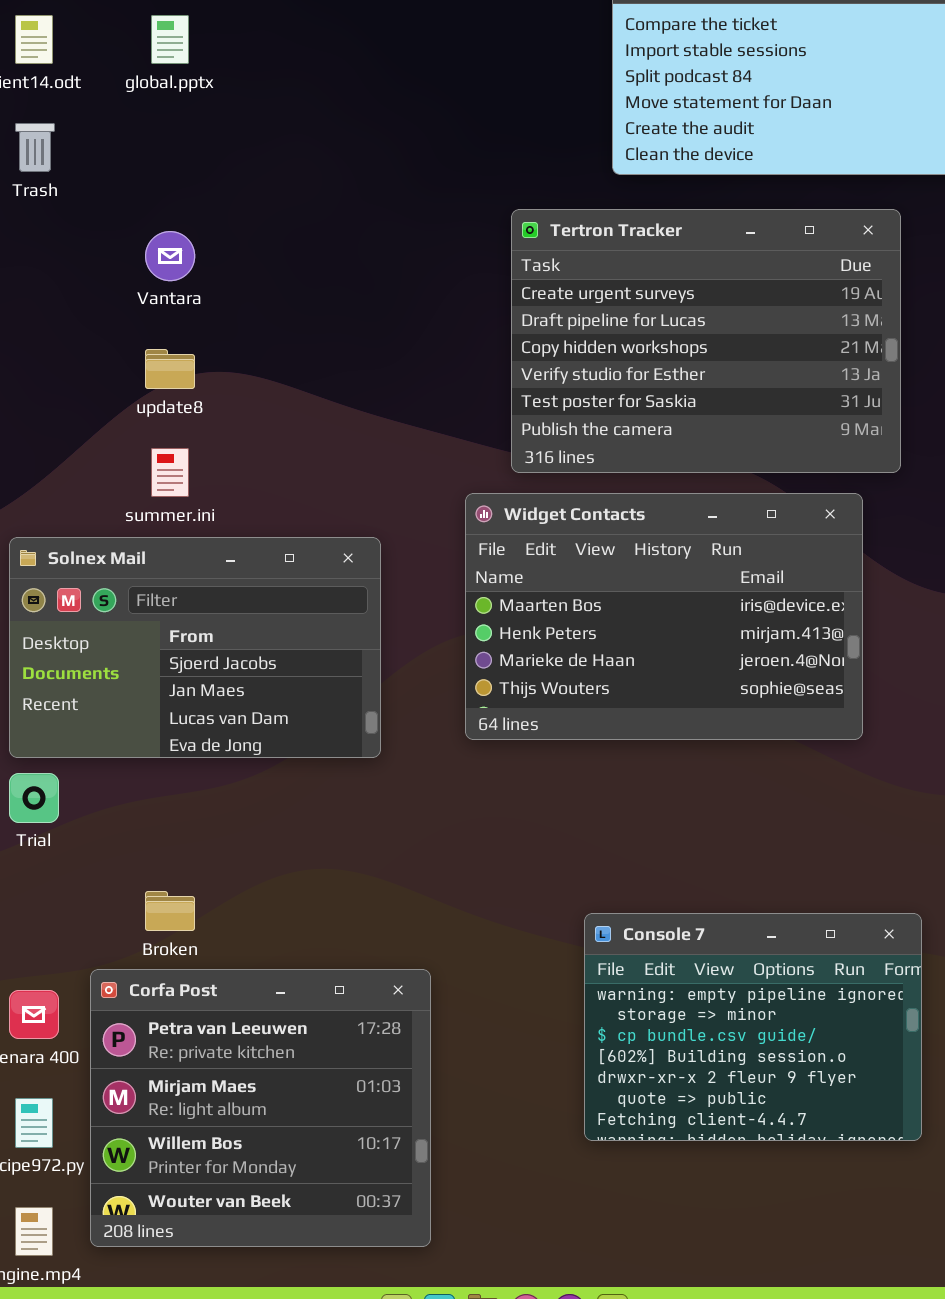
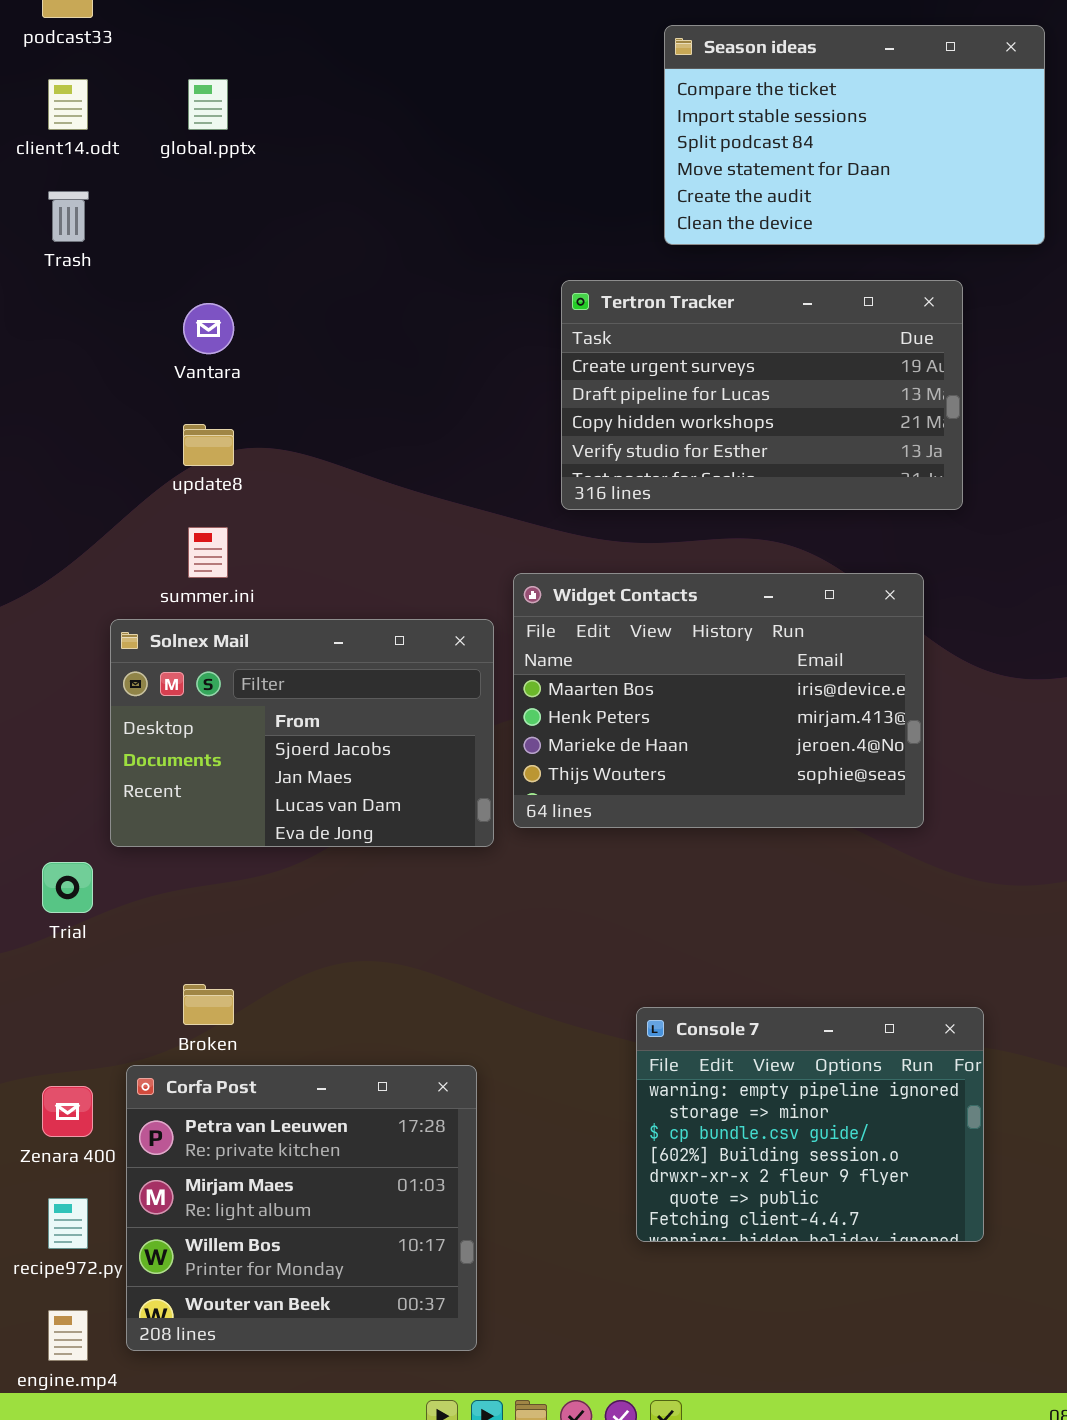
Tertron Tracker: [511,209,901,473] -> [561,280,963,510], resized
Solnex Mail: [9,537,381,758] -> [110,619,494,847], moved

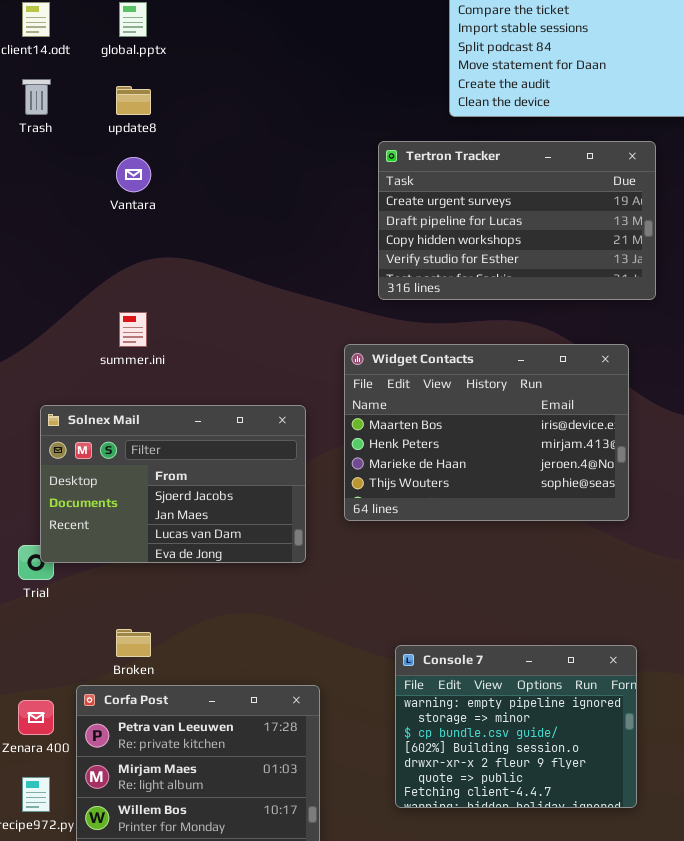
update8: [183,424,234,466] -> [116,86,151,115], moved
Solnex Mail: [110,619,494,847] -> [40,405,306,563], moved
Console 7: [636,1007,984,1242] -> [395,645,637,808], moved

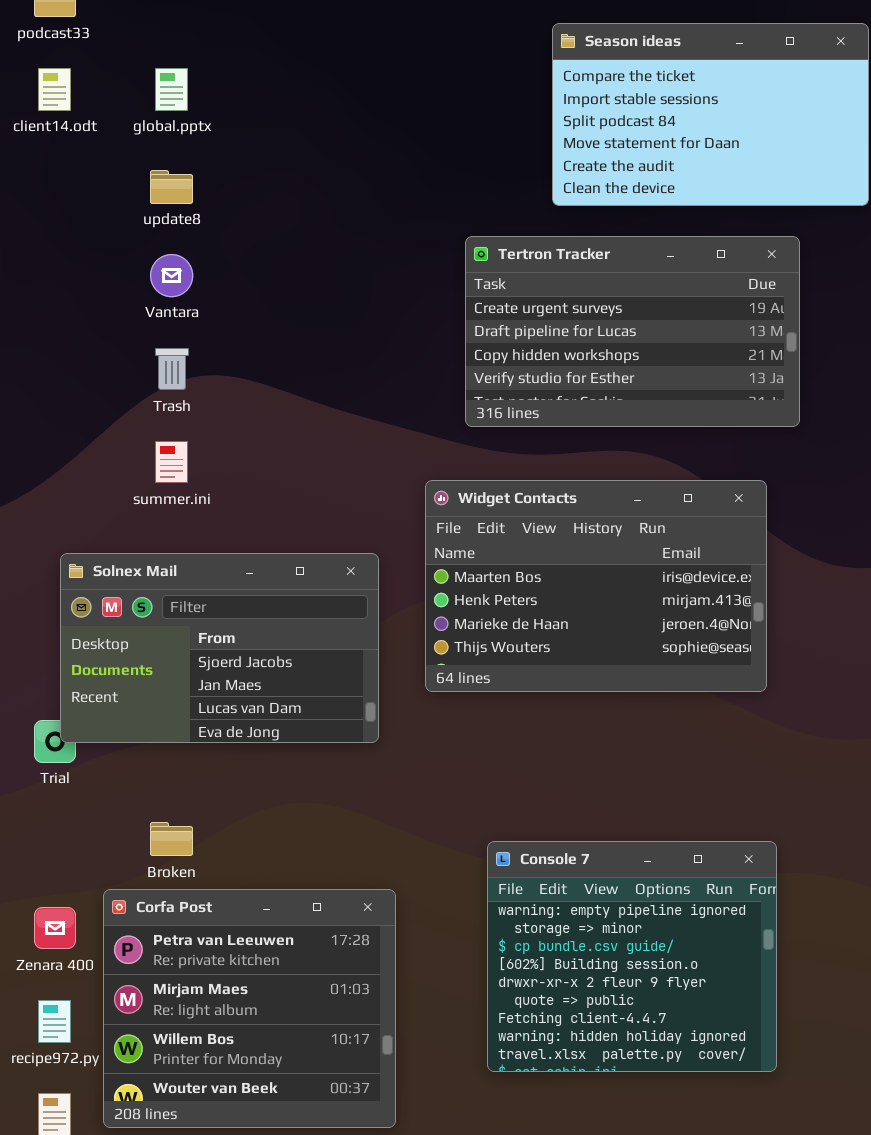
Trash: [22,79,51,115] -> [155,348,189,390], moved
Console 7: [395,645,637,808] -> [487,841,777,1072], resized

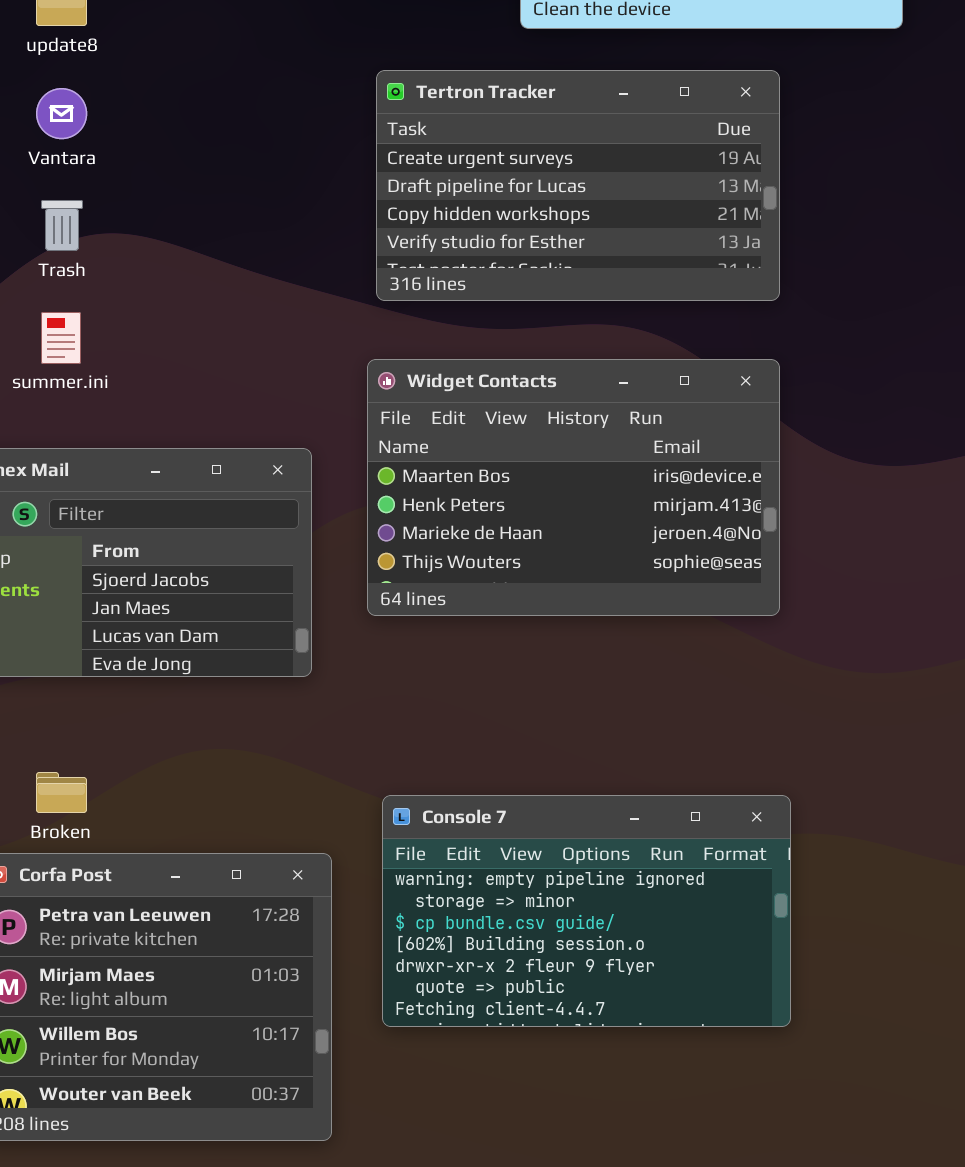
Tertron Tracker: [465,236,800,427] -> [376,70,780,301], moved
Console 7: [487,841,777,1072] -> [382,795,791,1027], resized

